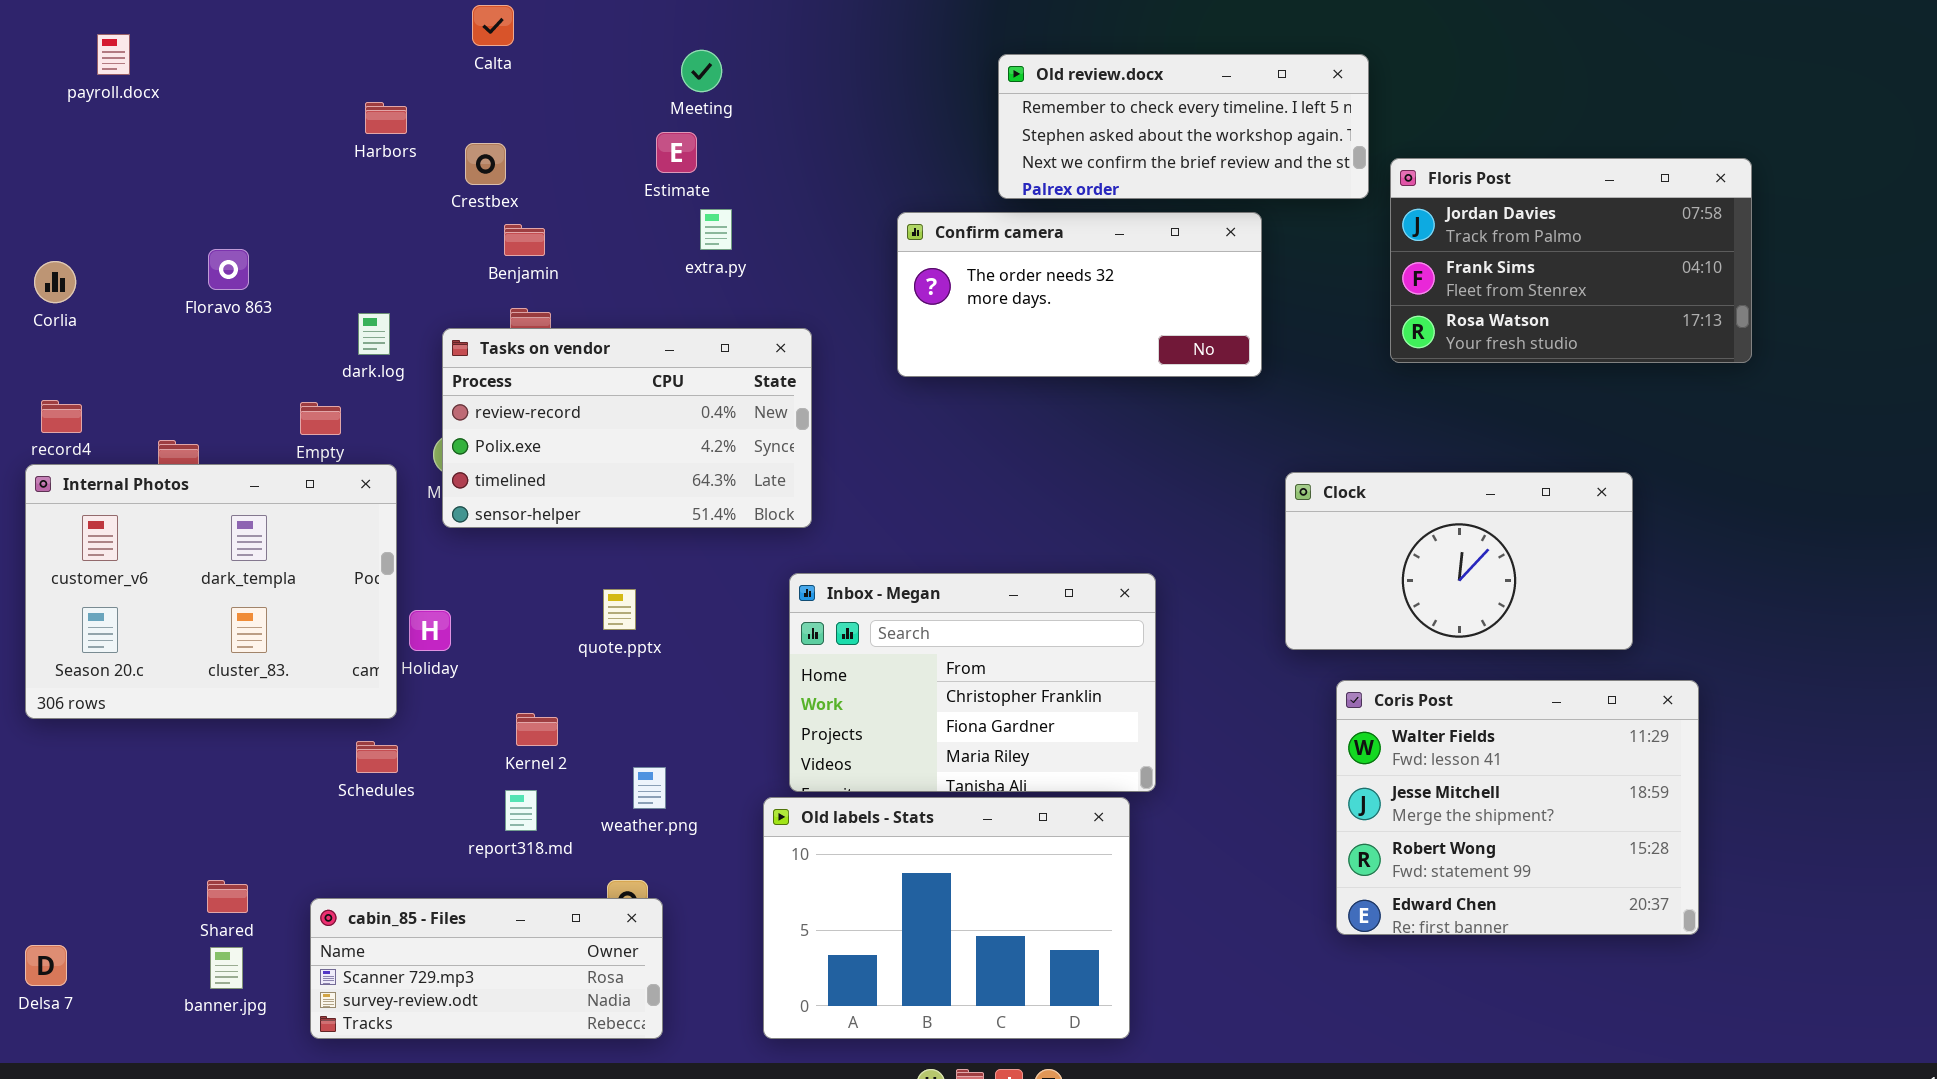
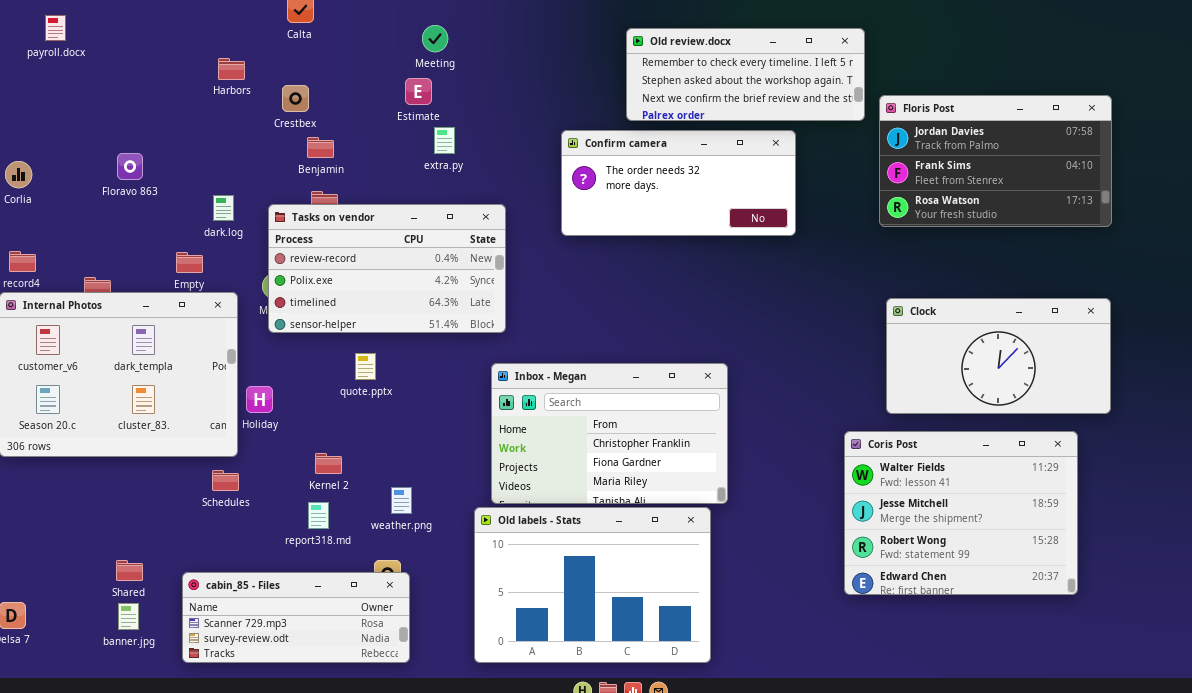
Clock: [1285,472,1633,650] -> [886,298,1111,414], moved
quote.pptx: [603,589,636,630] -> [355,353,376,380], moved

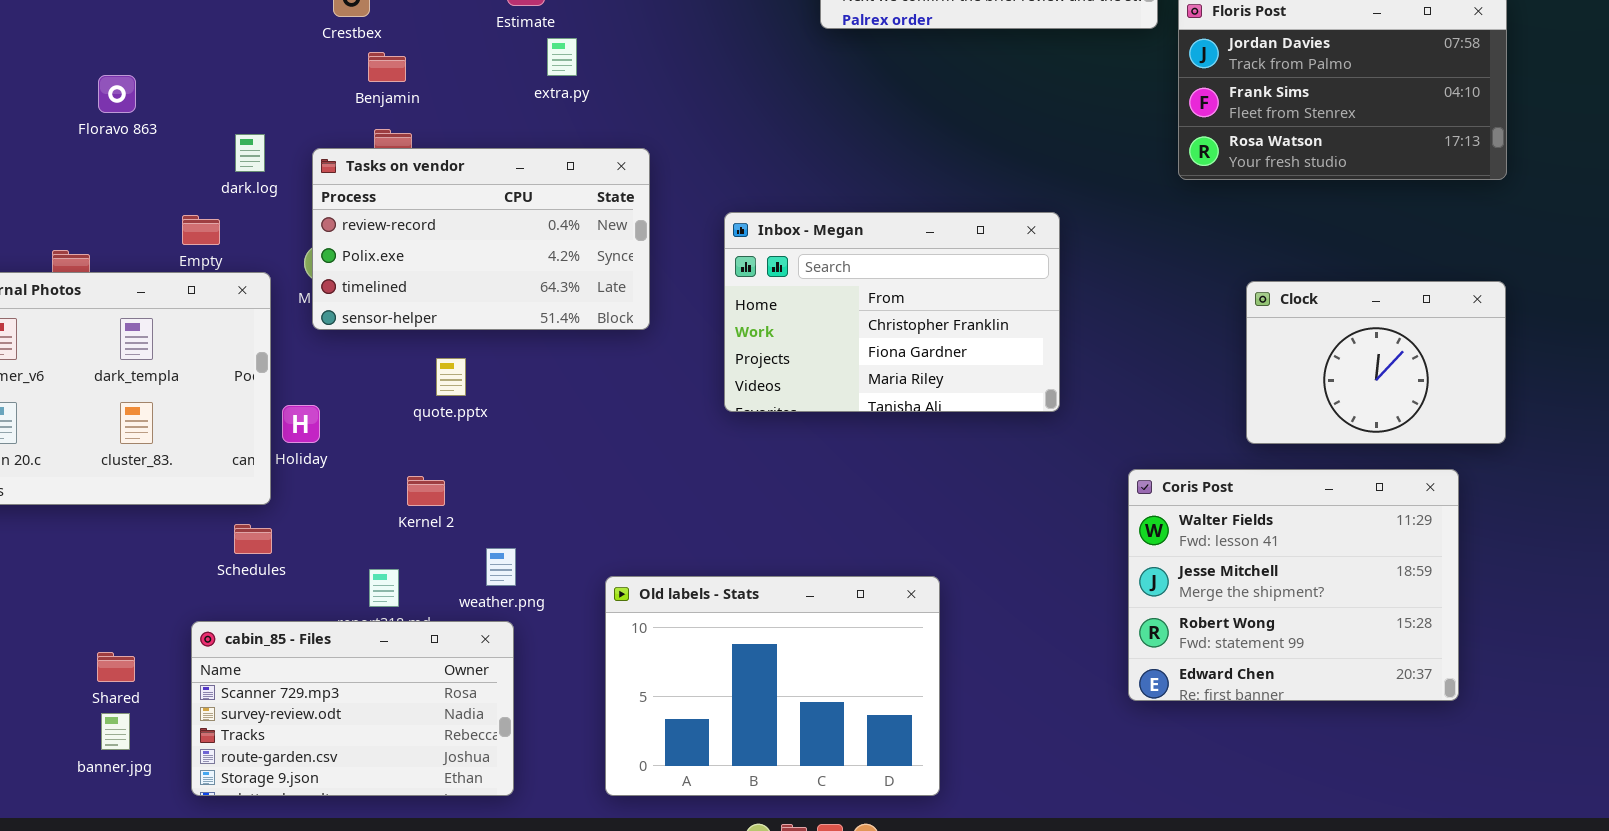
Confirm camera: [561,130,796,236] -> none, closed
Clock: [886,298,1111,414] -> [1246,281,1506,444], resized
Inbox - Megan: [491,363,728,504] -> [724,212,1060,412], moved
Kernel 2: [315,453,342,474] -> [407,476,445,506], moved
cabin_85 - Files: [182,572,410,663] -> [191,621,514,796], resized

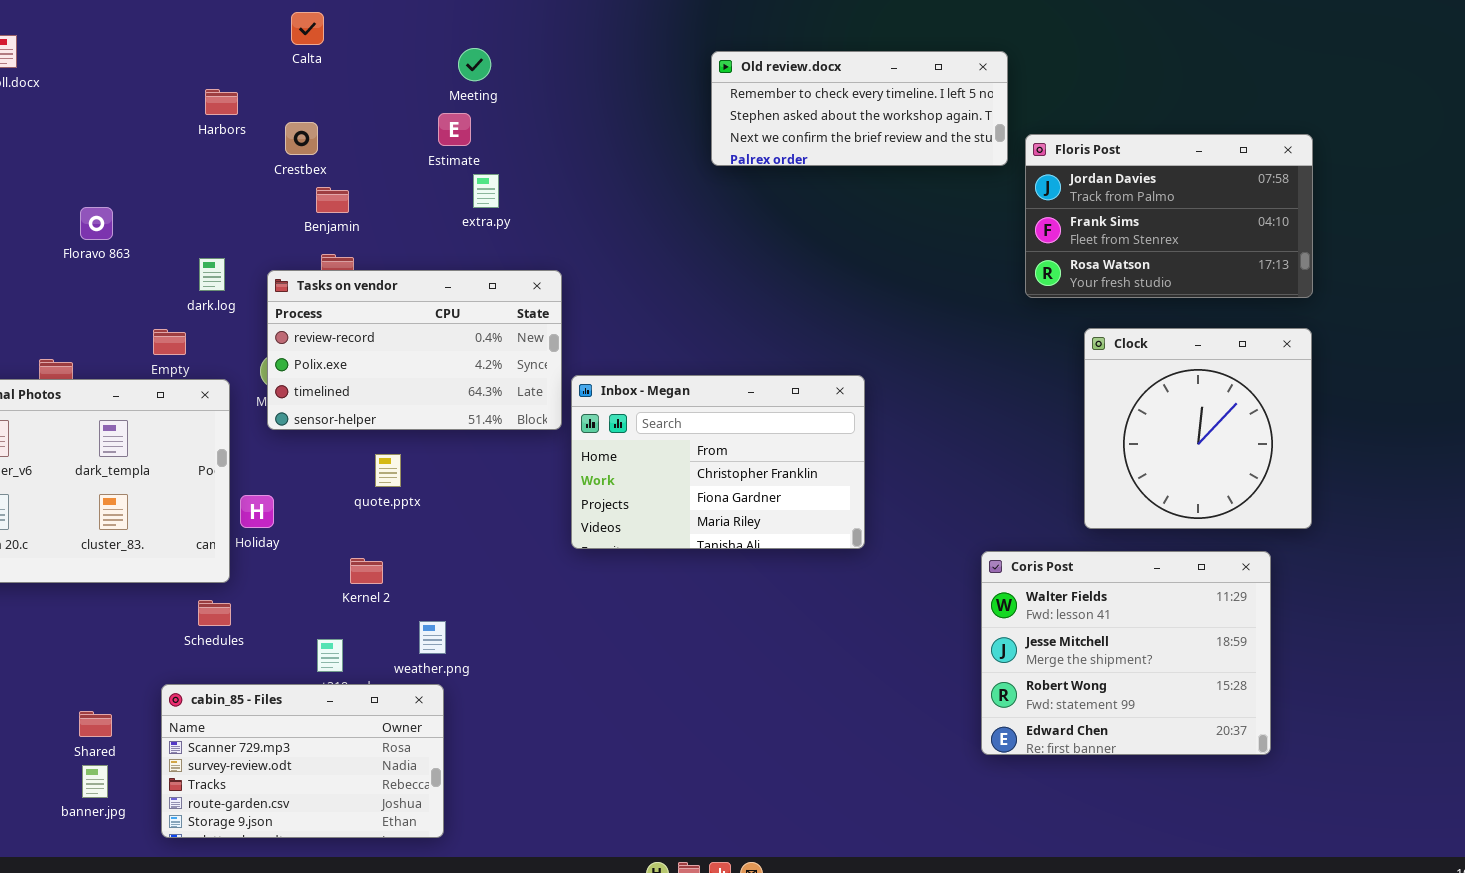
Inbox - Megan: [724,212,1060,412] -> [571,375,865,549], moved
Clock: [1246,281,1506,444] -> [1084,328,1312,529], resized
Old labels - Stats: [605,576,940,796] -> none, closed

